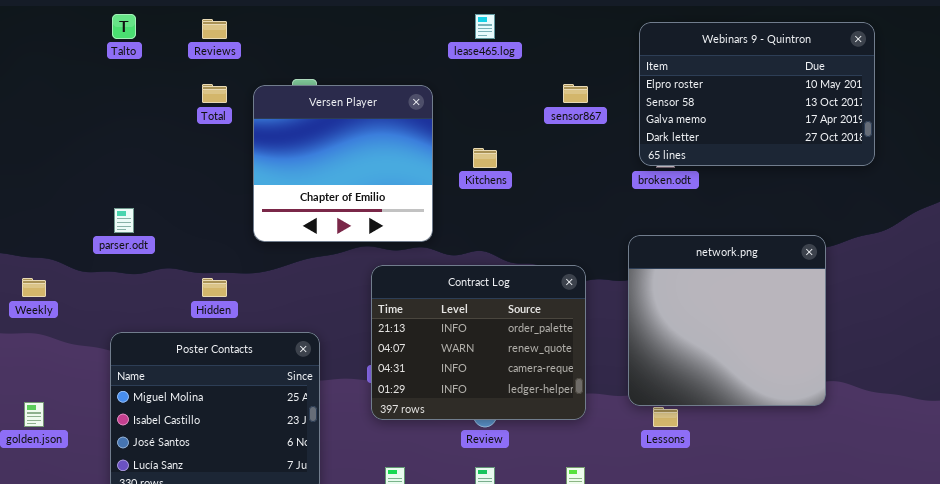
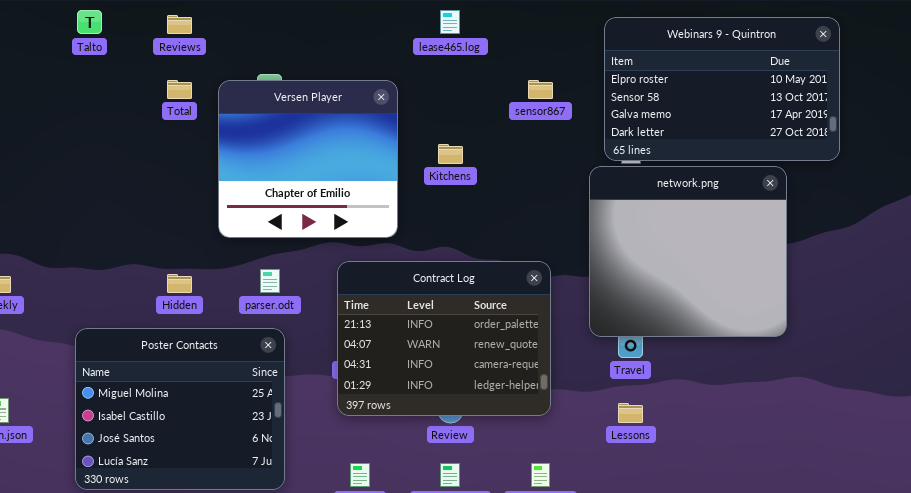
parser.odt: [114,208,134,233] -> [260,269,280,293], moved
network.png: [628,235,826,406] -> [589,166,787,337], moved

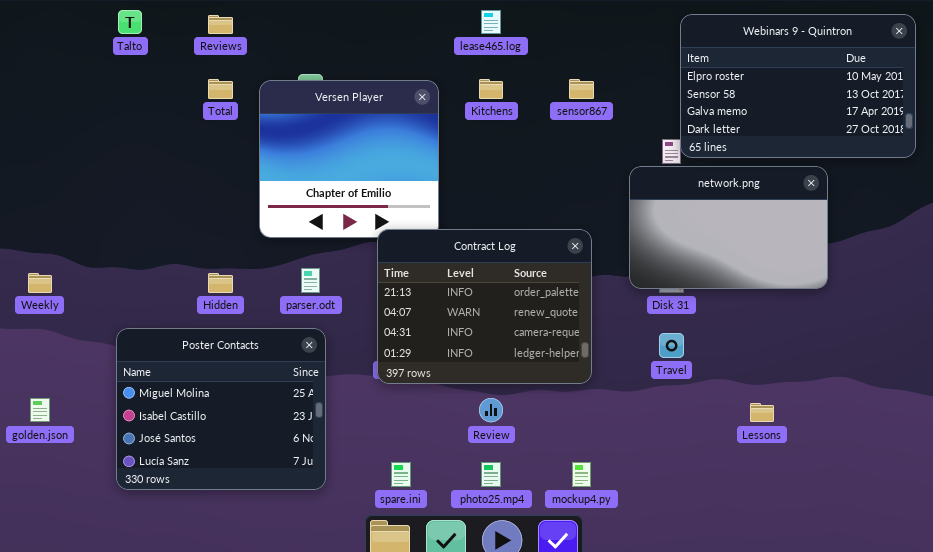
Webinars 9 - Quintron: [604,17,840,161] -> [680,14,916,158], moved
Kitchens: [438,144,463,164] -> [479,79,503,99], moved
network.png: [589,166,787,337] -> [629,166,828,289], resized
Contract Log: [337,261,551,416] -> [377,229,592,384], moved
Lessons: [618,403,643,423] -> [750,403,774,422], moved

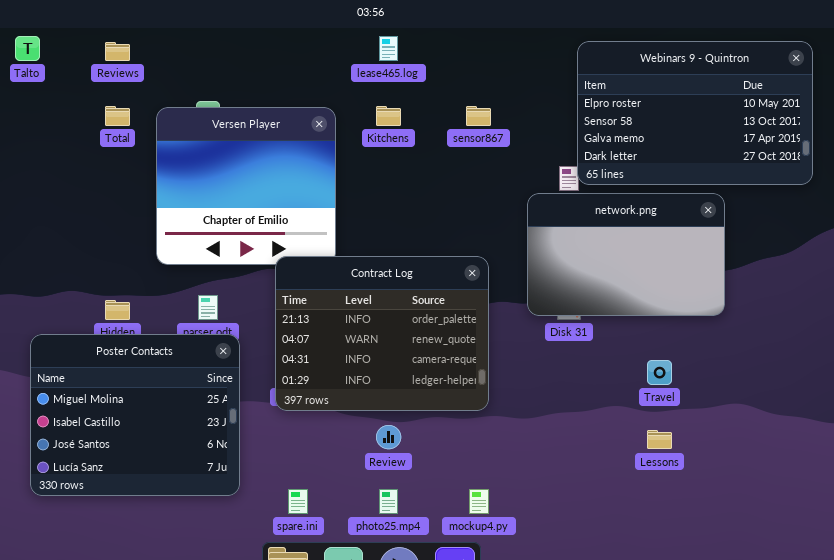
Poster Contacts: [116,328,326,490] -> [30,334,240,496], moved
Travel: [659,333,684,358] -> [647,360,672,385], moved

